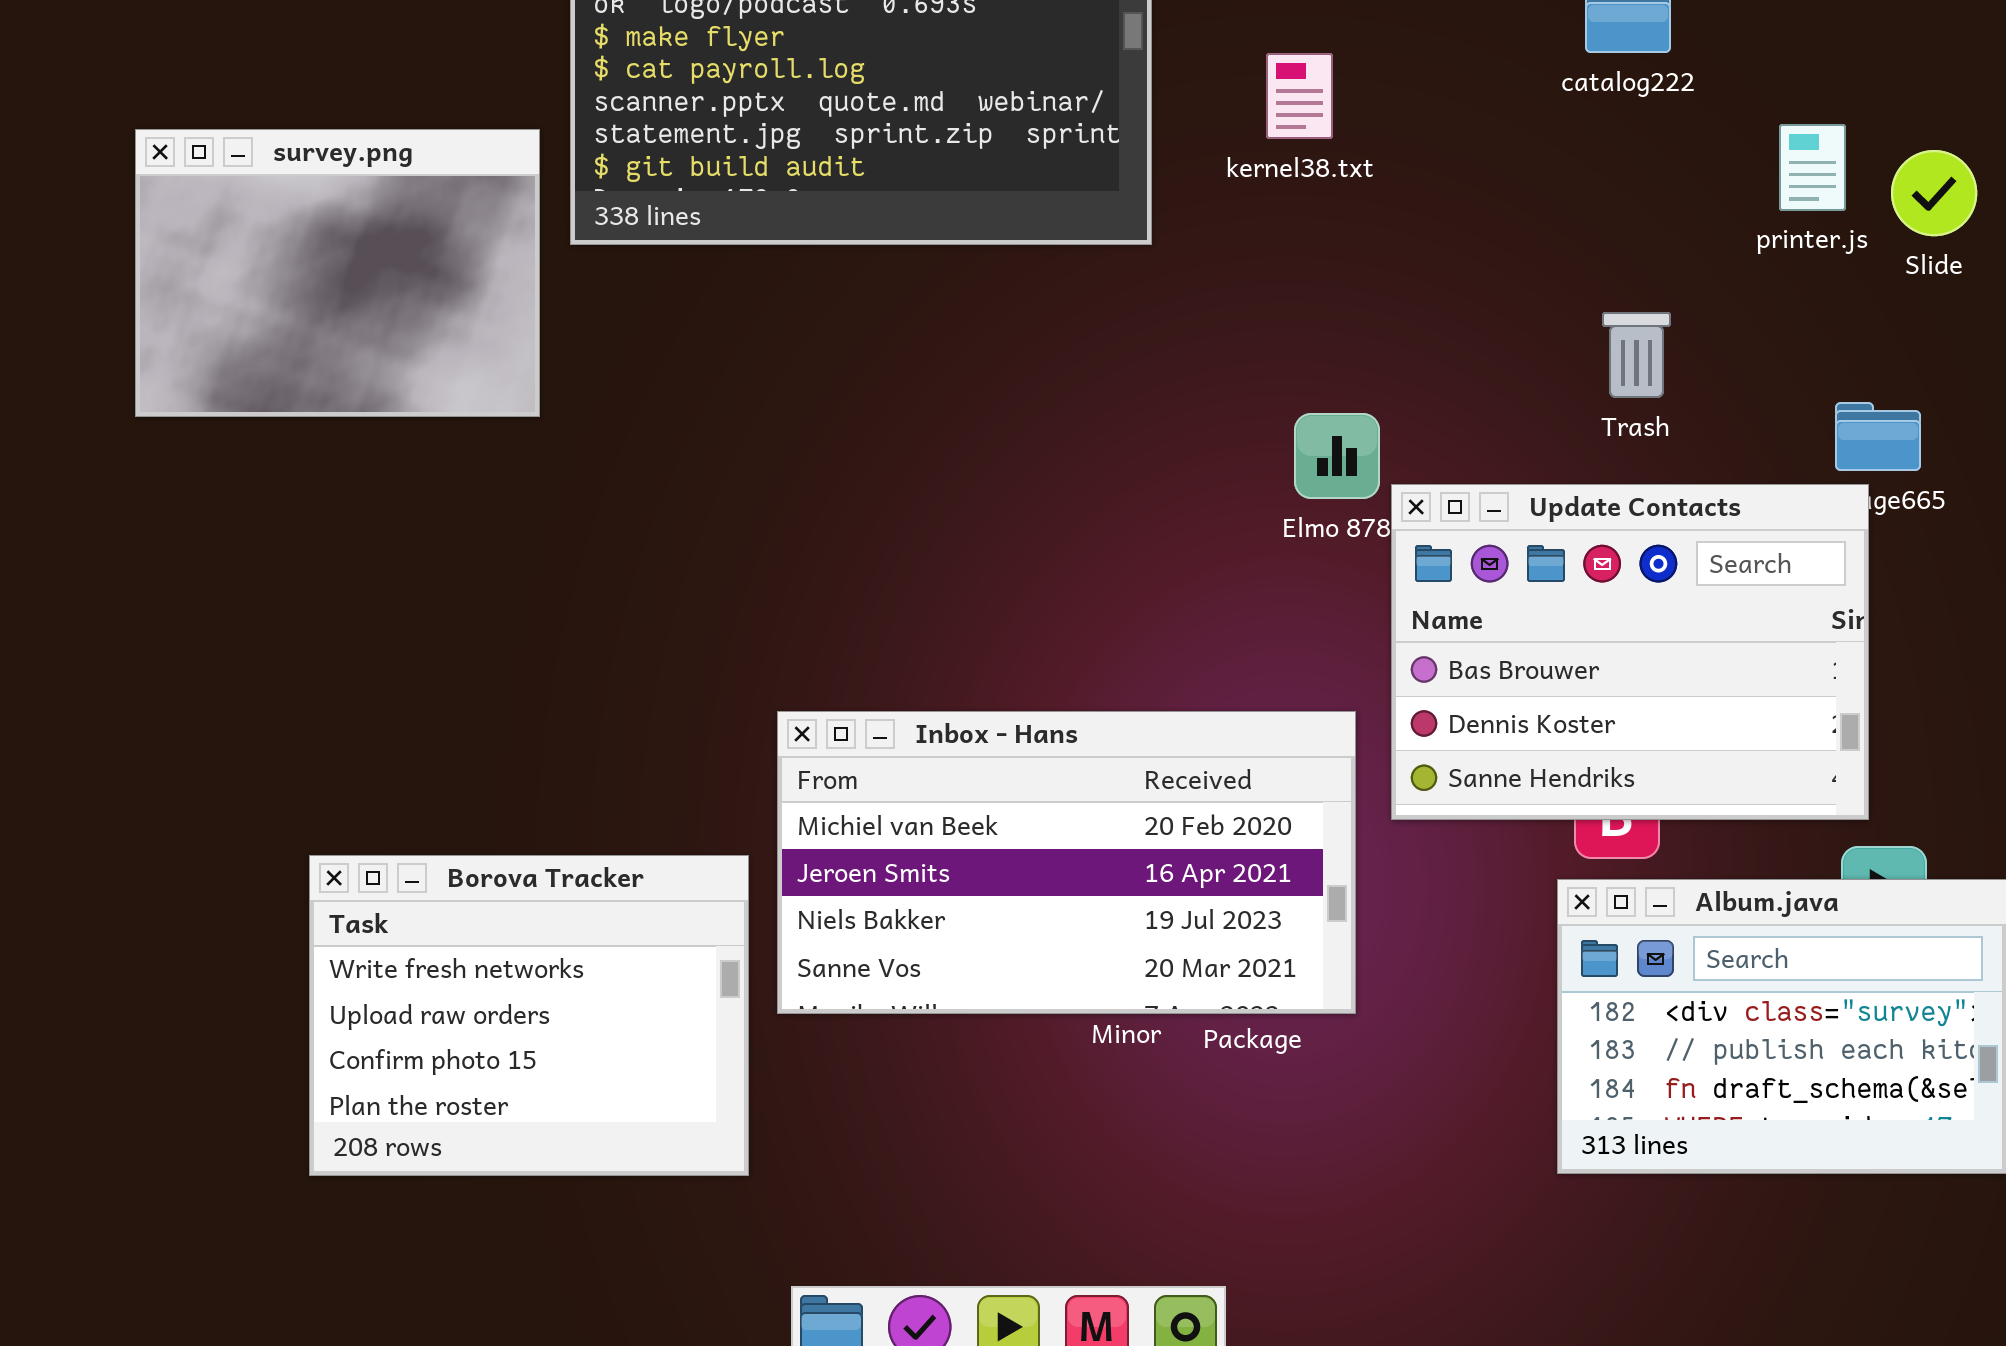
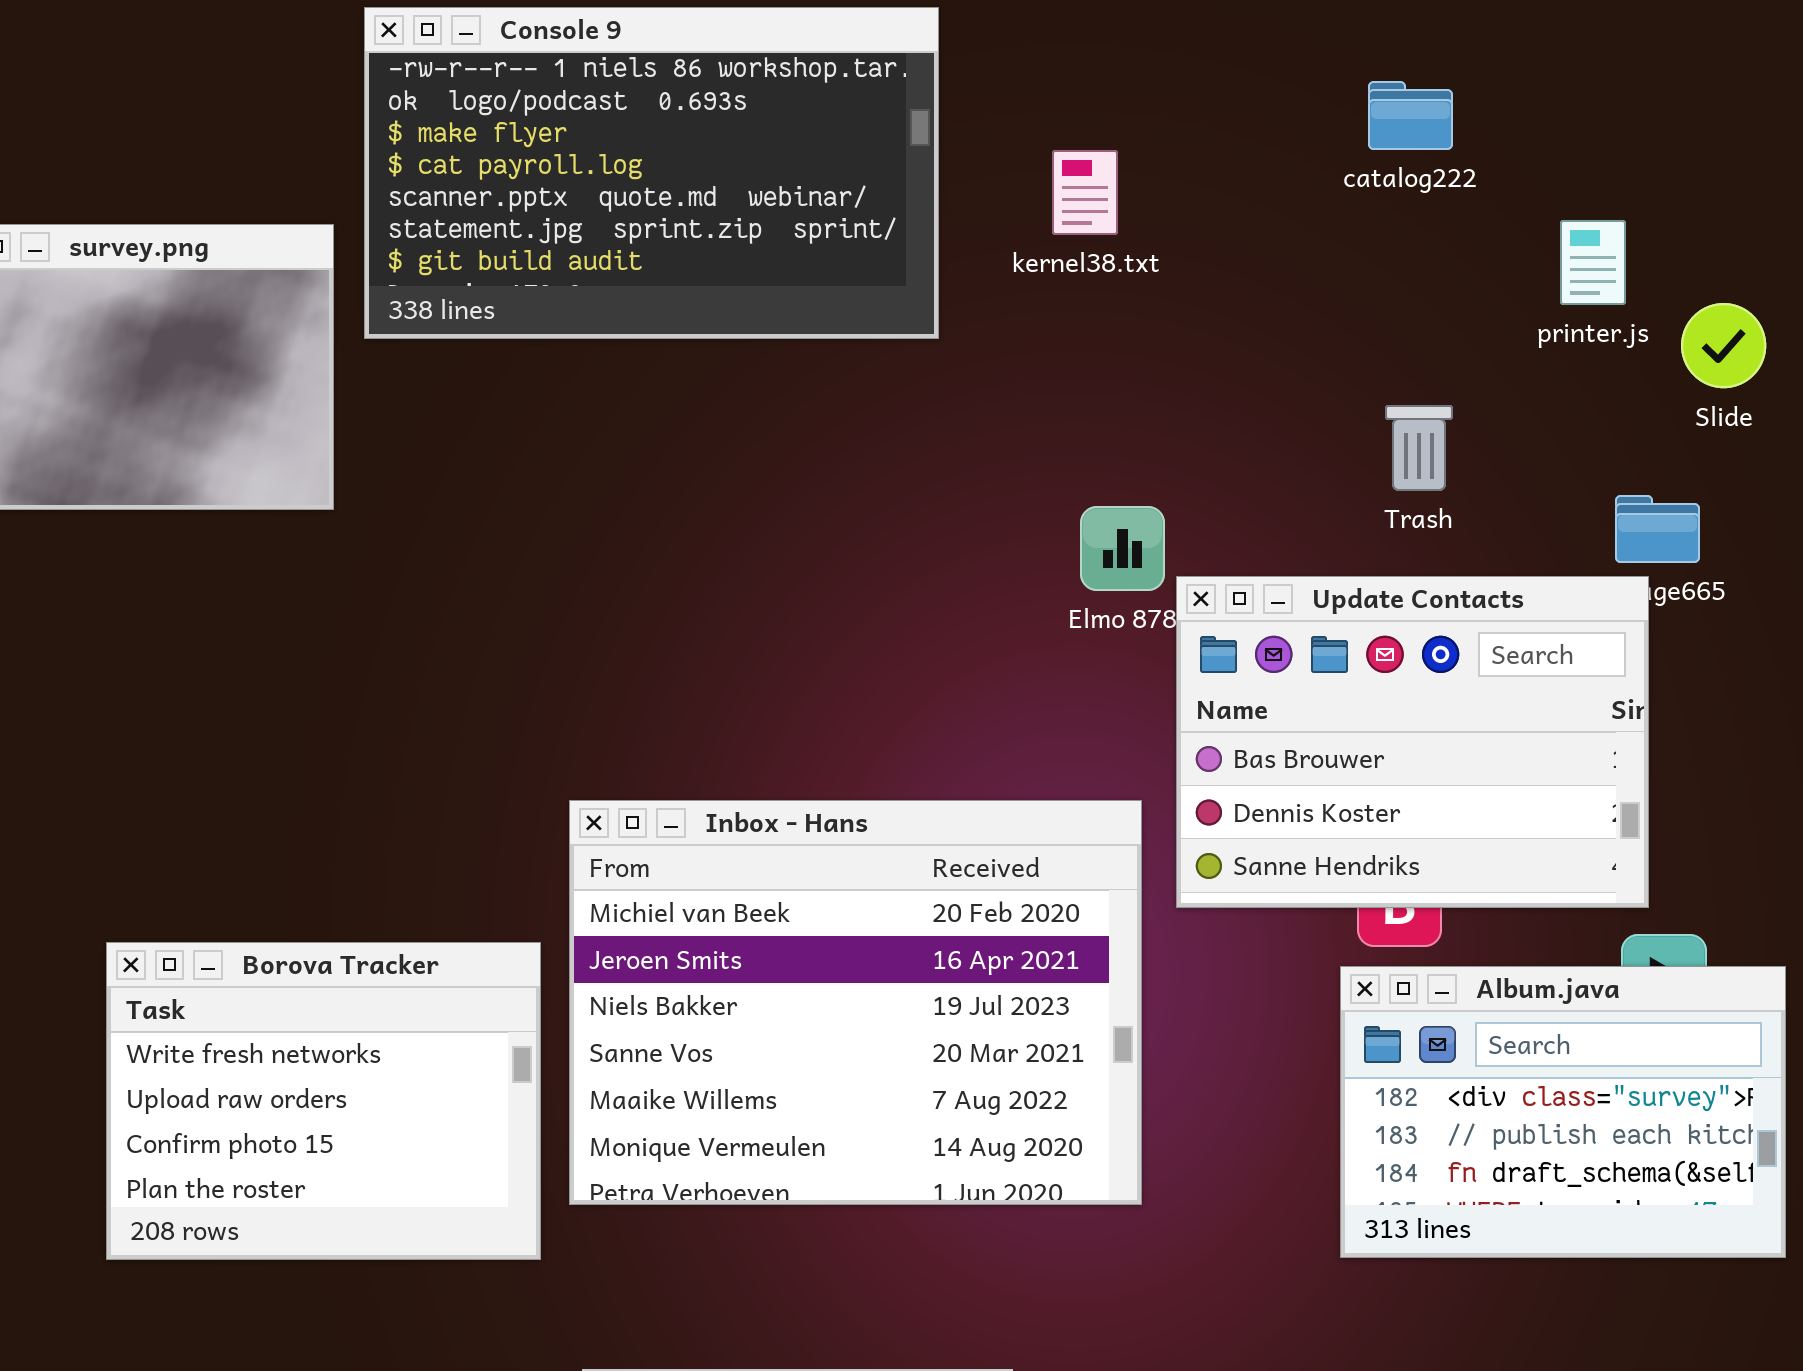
Slide: [1891,150,1977,236] -> [1681,303,1766,388], moved
Inbox - Hans: [777,711,1356,1014] -> [569,800,1142,1205], resized

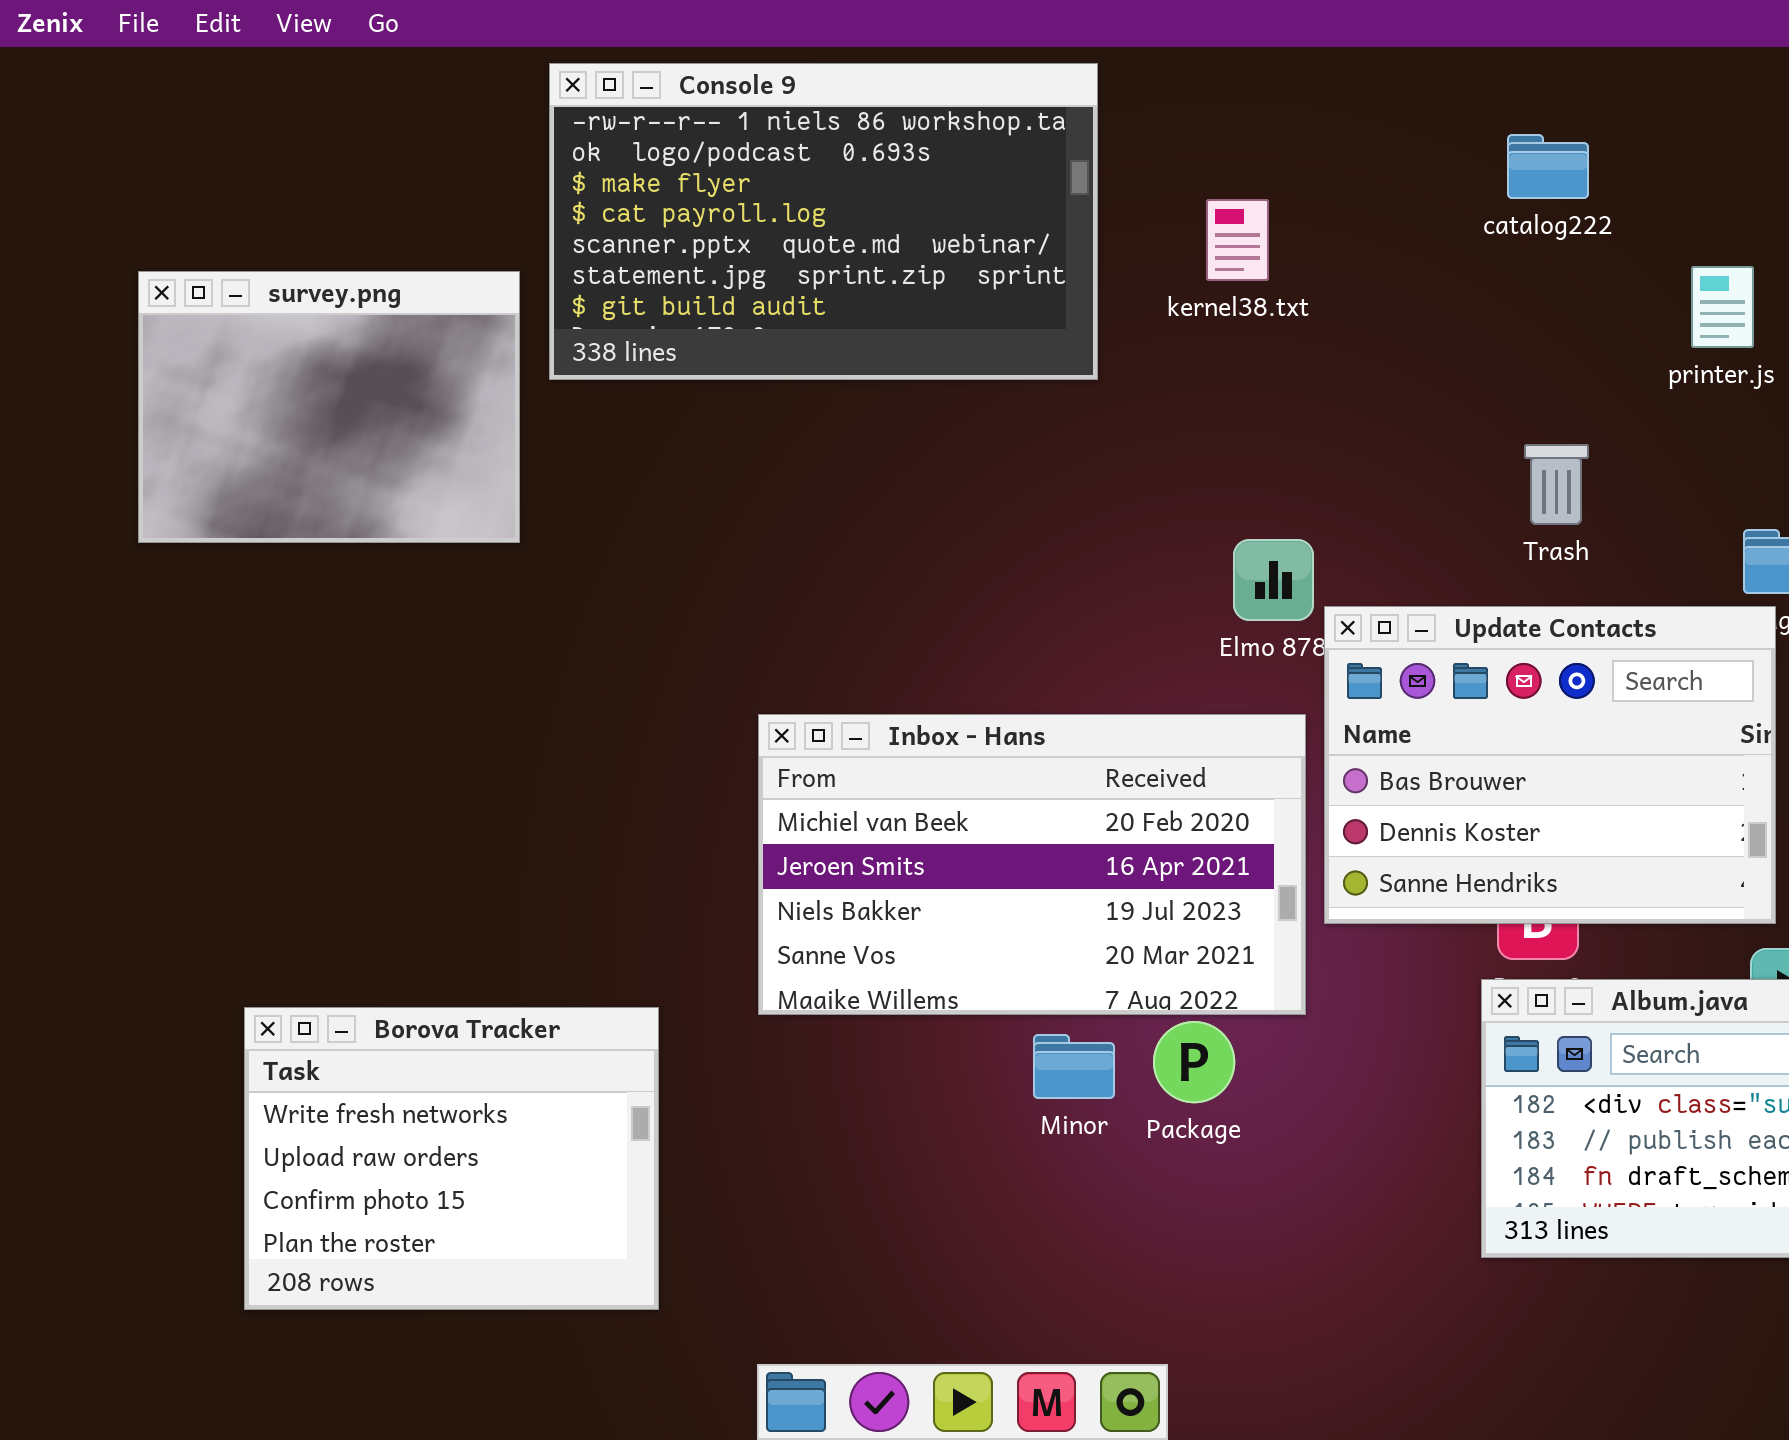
Inbox - Hans: [569,800,1142,1205] -> [758,714,1306,1015], moved, resized
Borova Tracker: [106,942,541,1260] -> [244,1007,659,1310], moved

